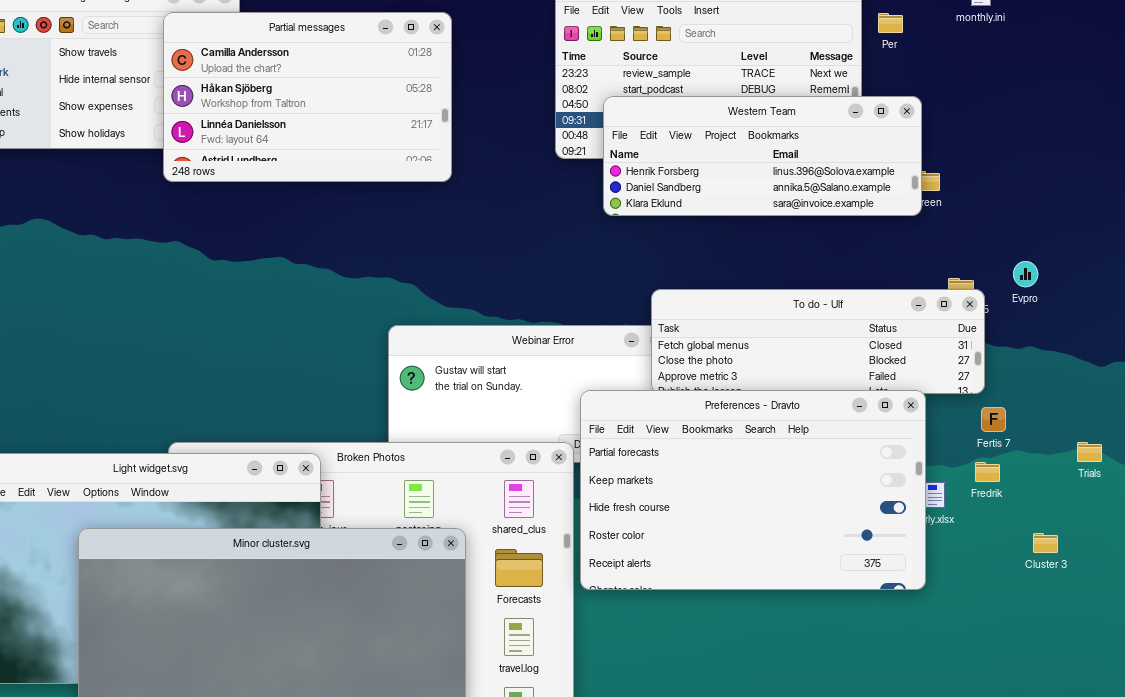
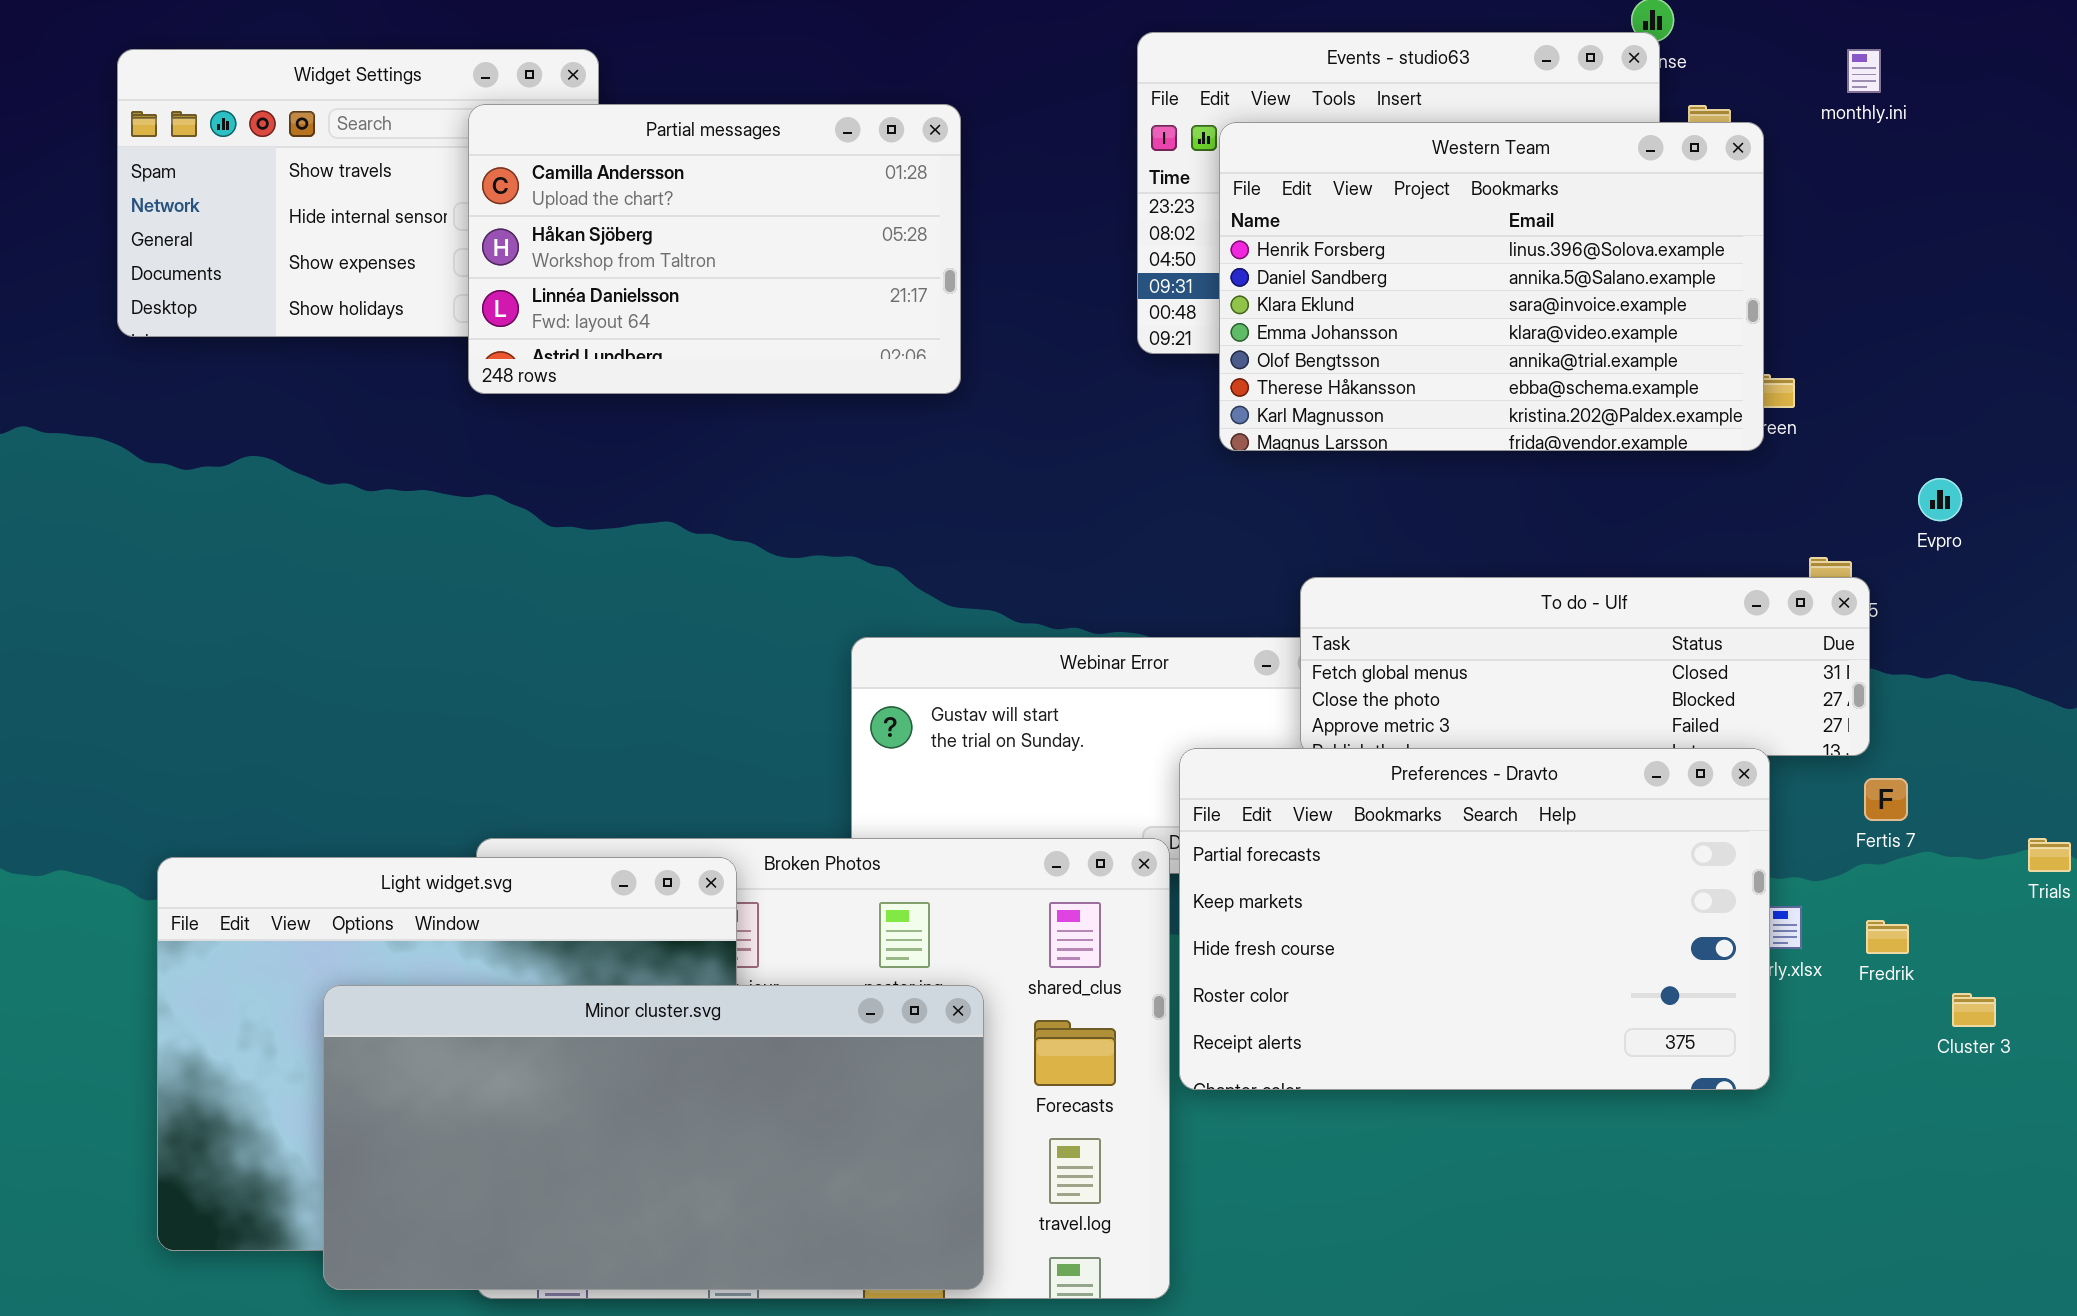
Western Team: [603,96,922,216] -> [1219,122,1764,451], resized
Evpro: [1013,261,1038,287] -> [1918,478,1962,521], moved
Fredrik: [975,462,1000,482] -> [1866,920,1909,954], moved

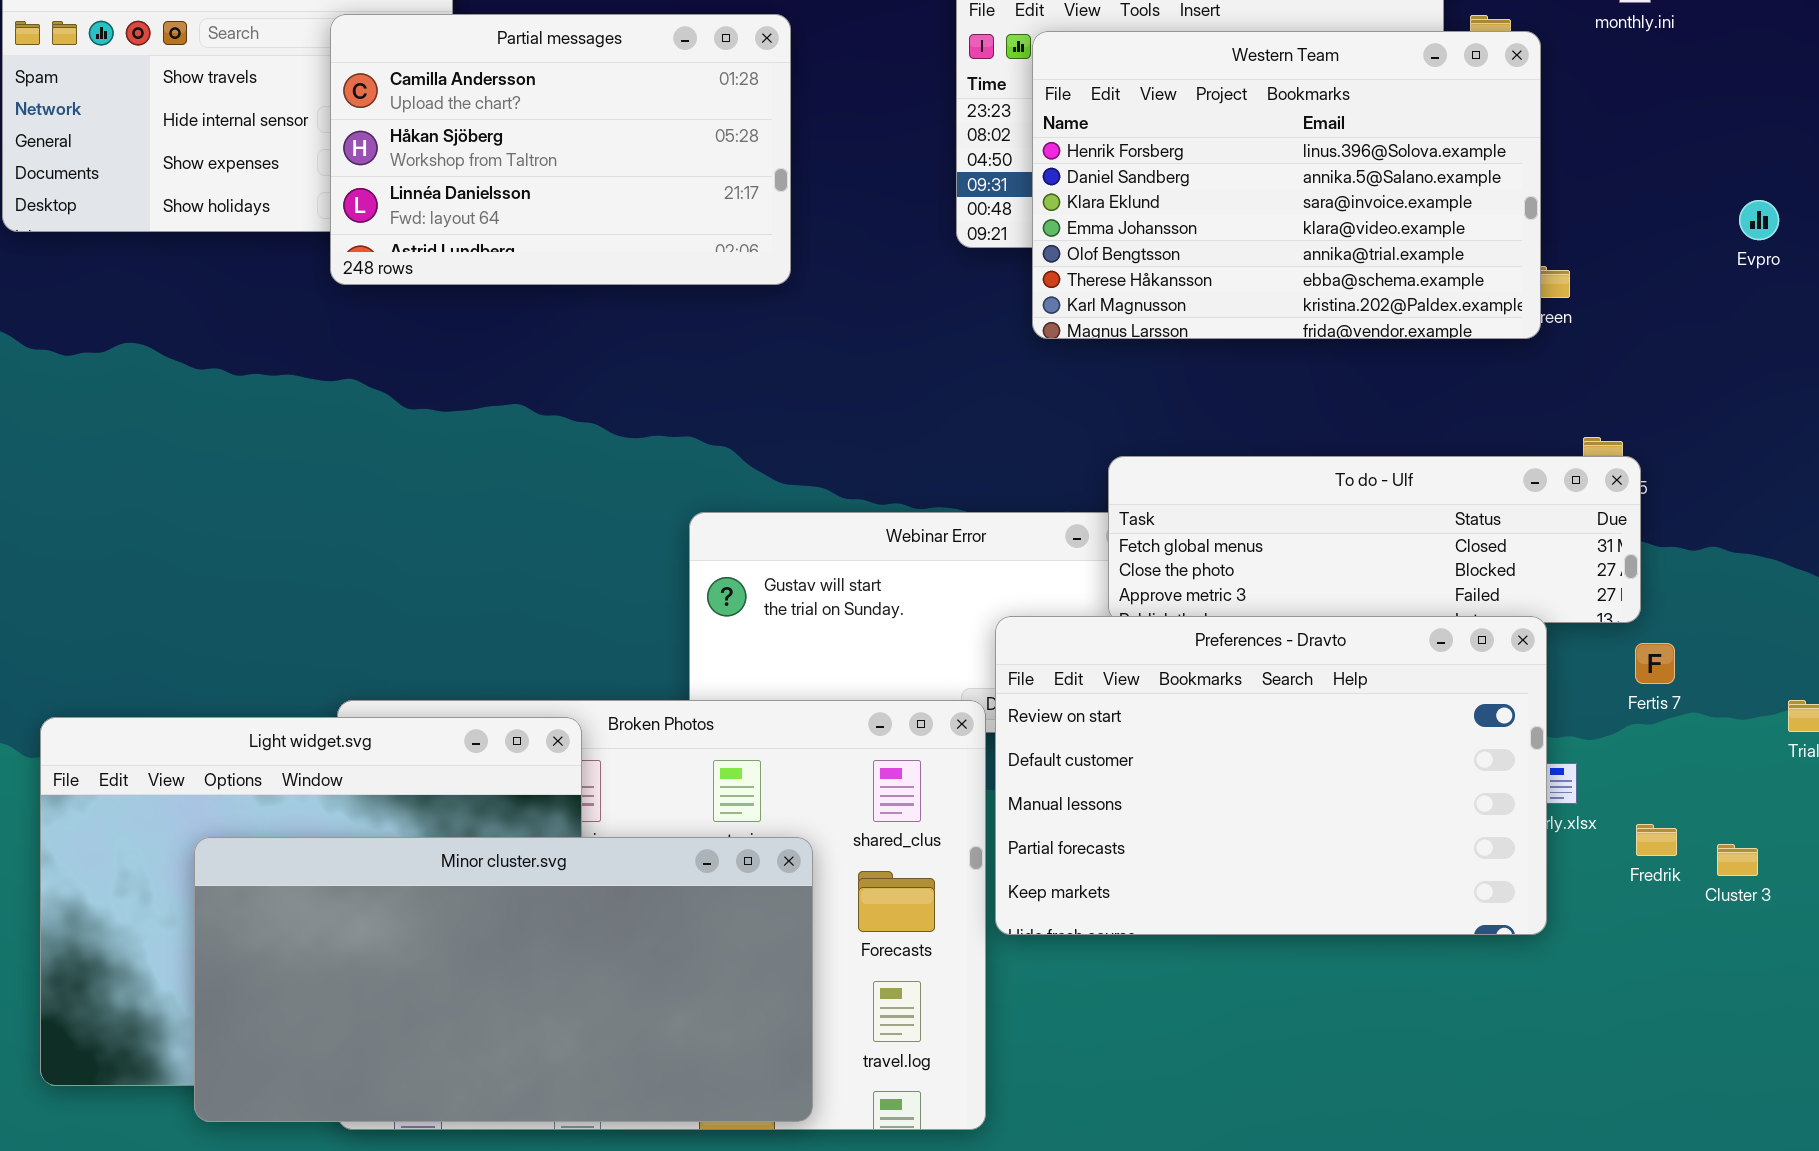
Evpro: [1918,478,1962,521] -> [1739,200,1779,240], moved
Preferences - Dravto: [1179,748,1770,1090] -> [995,616,1547,935], scrolled up 3 rows
Fredrik: [1866,920,1909,954] -> [1636,824,1677,856], moved

